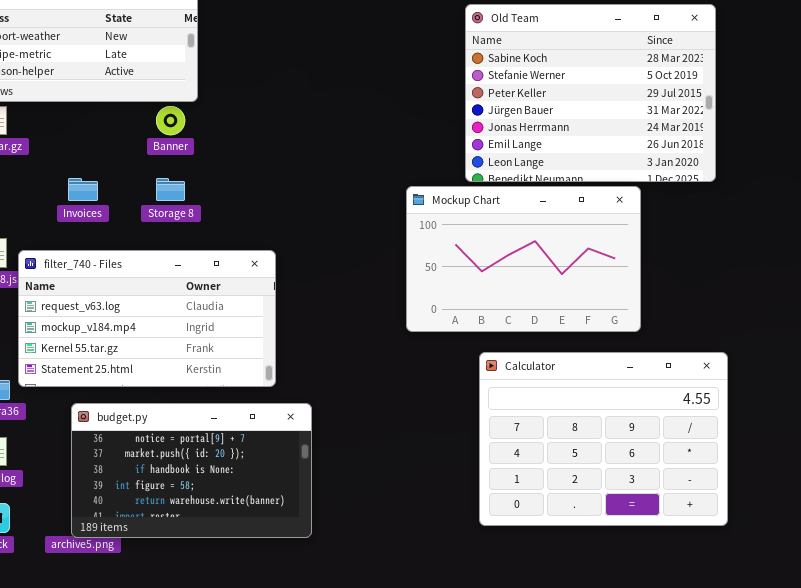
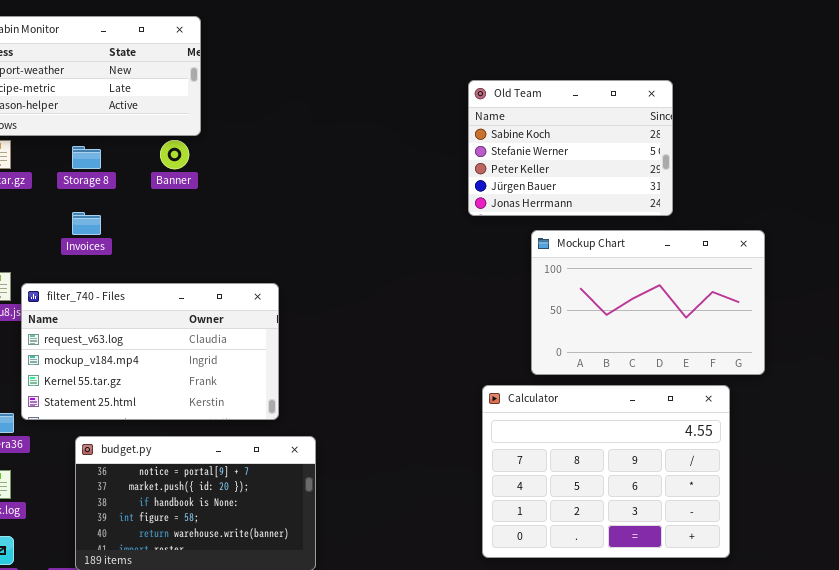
Old Team: [465,4,716,182] -> [468,80,673,216], resized
Storage 8: [156,178,185,201] -> [72,146,101,169], moved
Mockup Chart: [406,186,641,332] -> [531,230,765,375], moved

